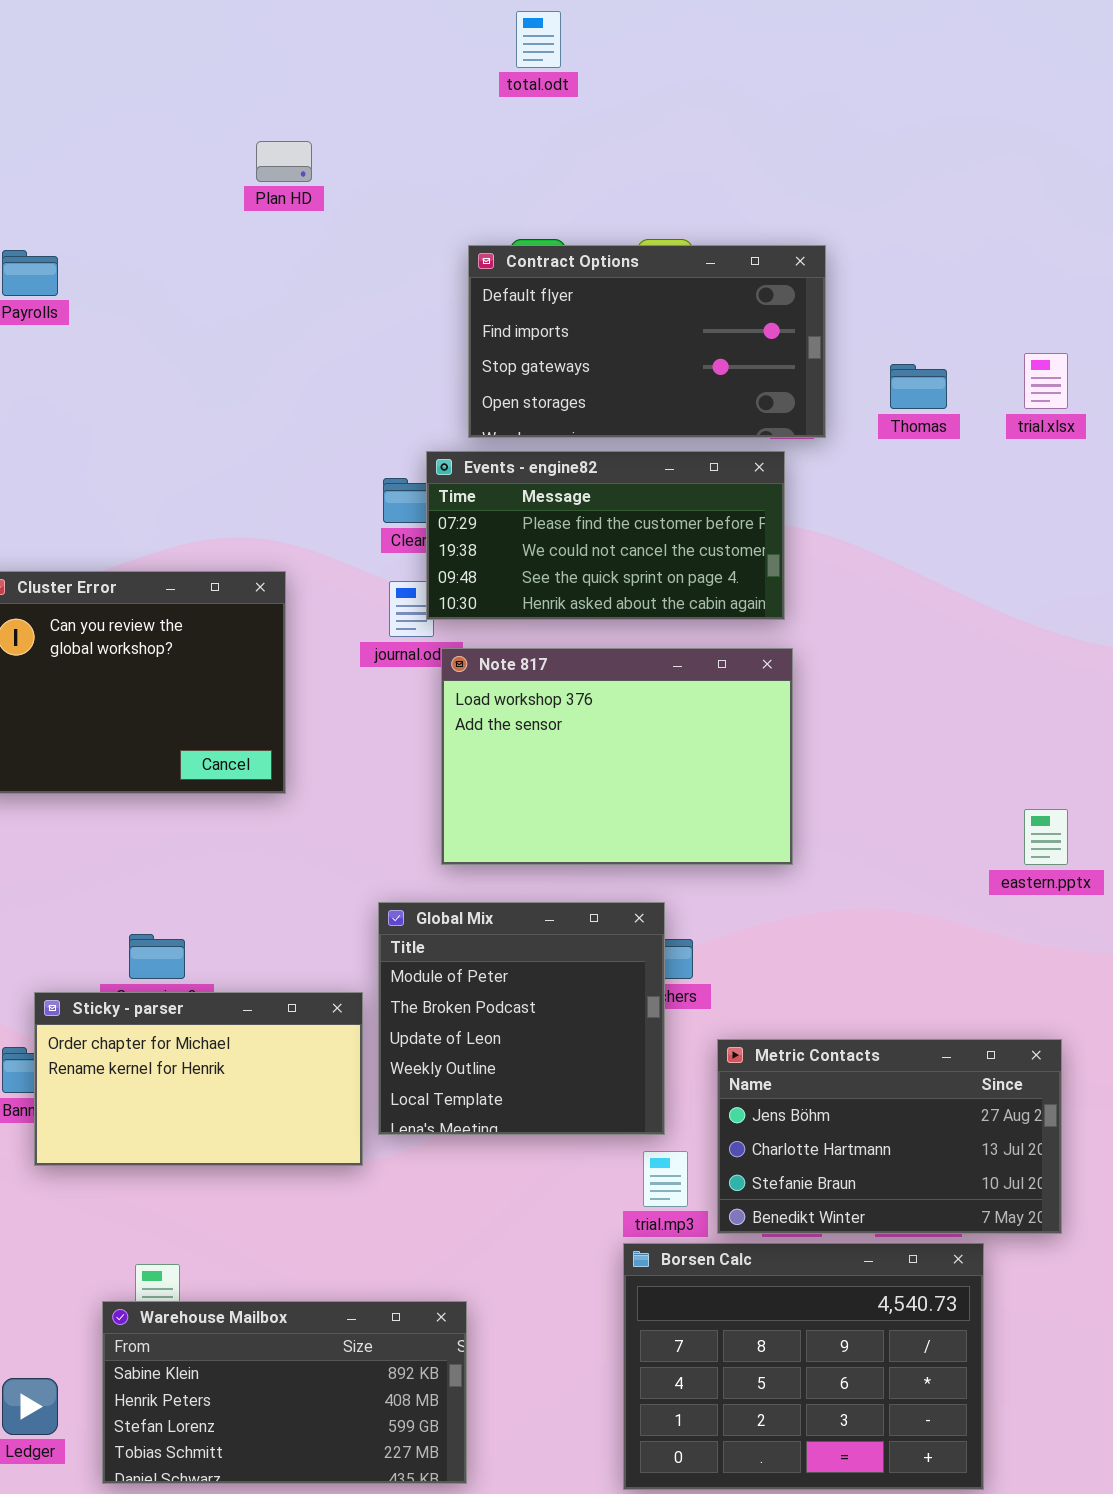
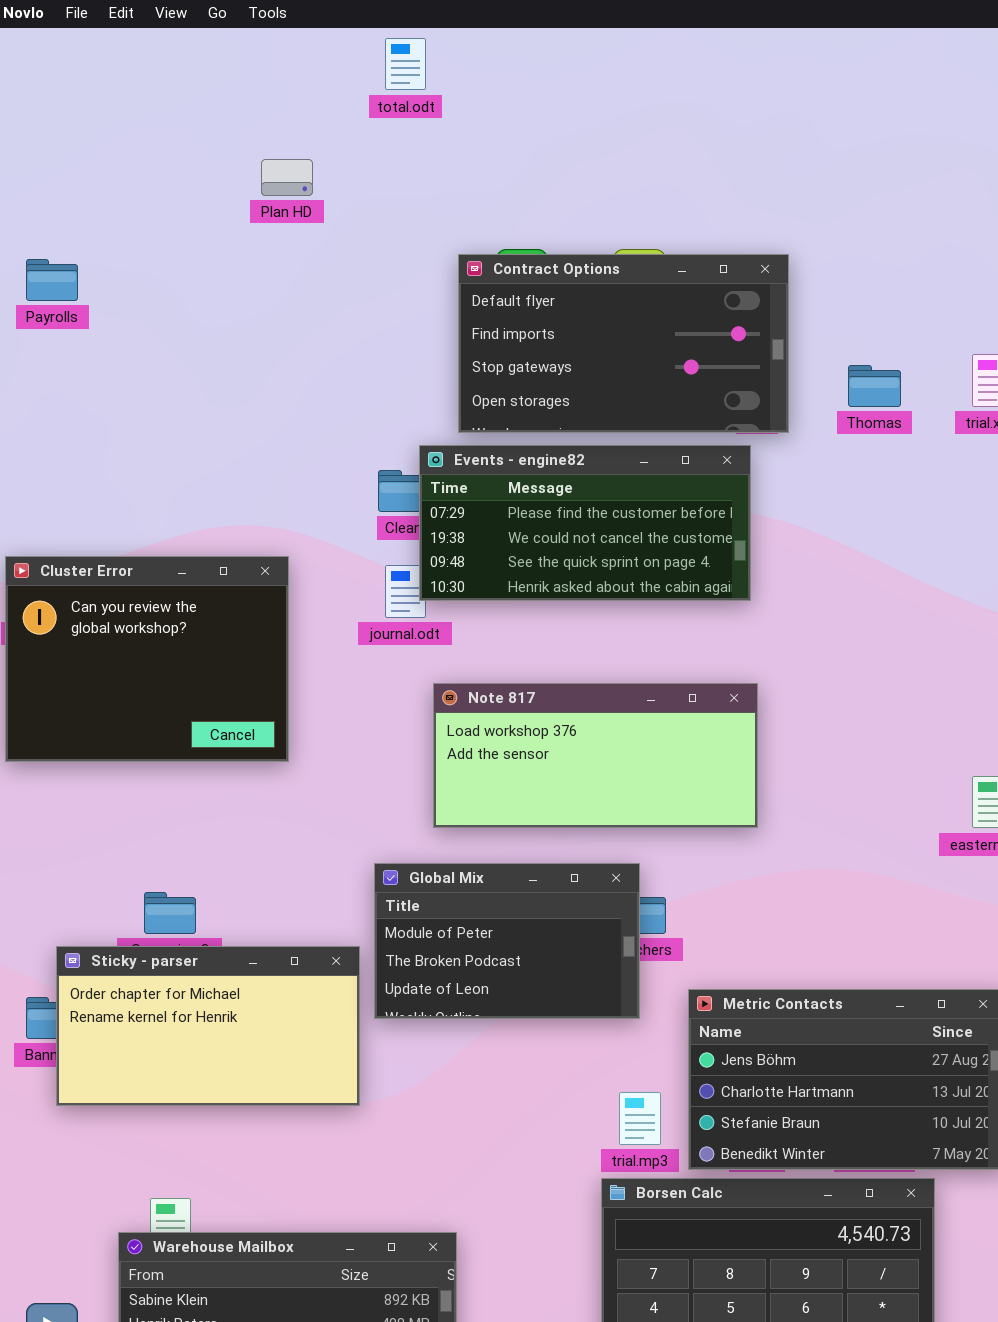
total.odt: [516,11,561,68] -> [385,38,426,90], moved
Note 817: [441,648,793,865] -> [433,683,758,828], resized
Global Mix: [378,902,665,1135] -> [374,863,640,1019], resized

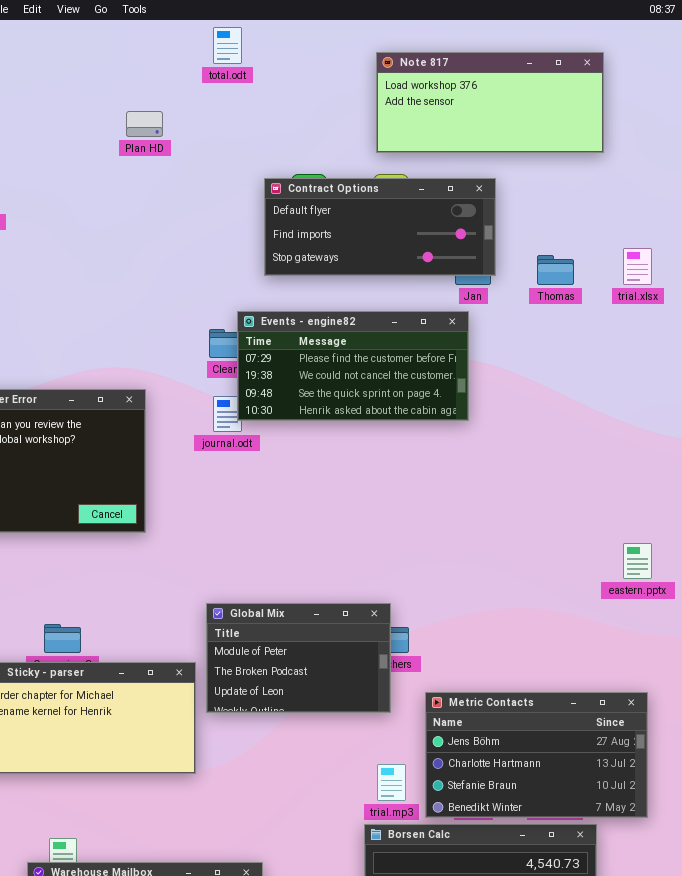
Contract Options: [458,254,789,433] -> [264,178,496,276], resized
Note 817: [433,683,758,828] -> [376,52,604,153], moved

